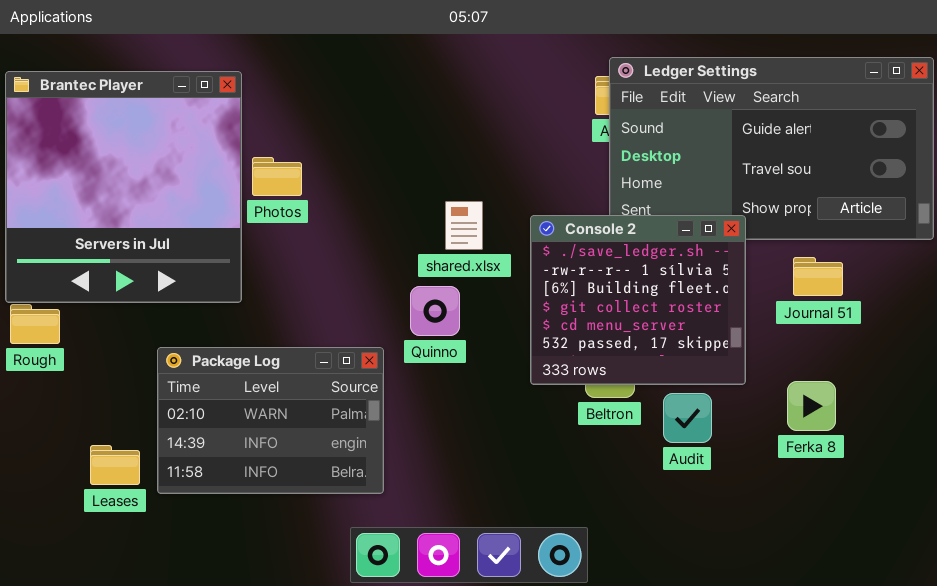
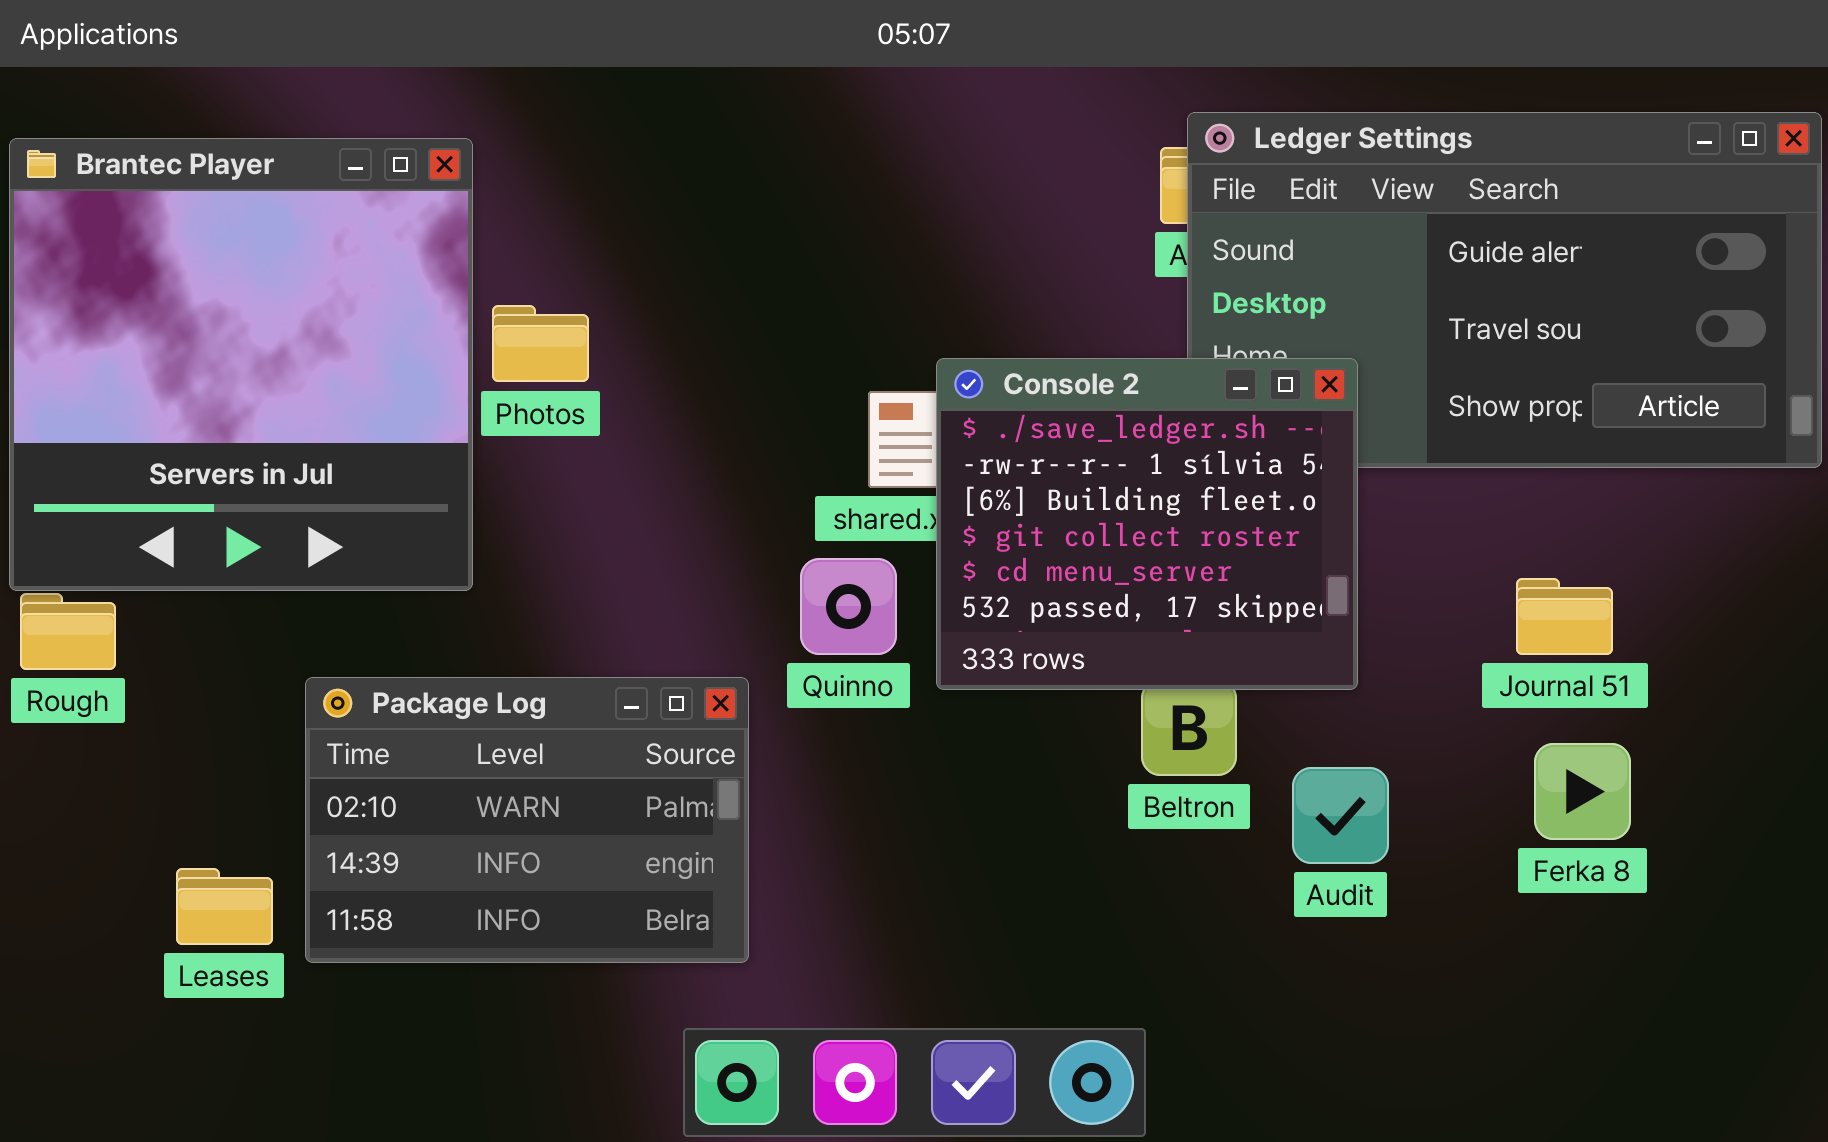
Console 2: [530,215,746,385] -> [936,358,1358,690], moved
Journal 51: [793,257,843,296] -> [1516,578,1613,655], moved

